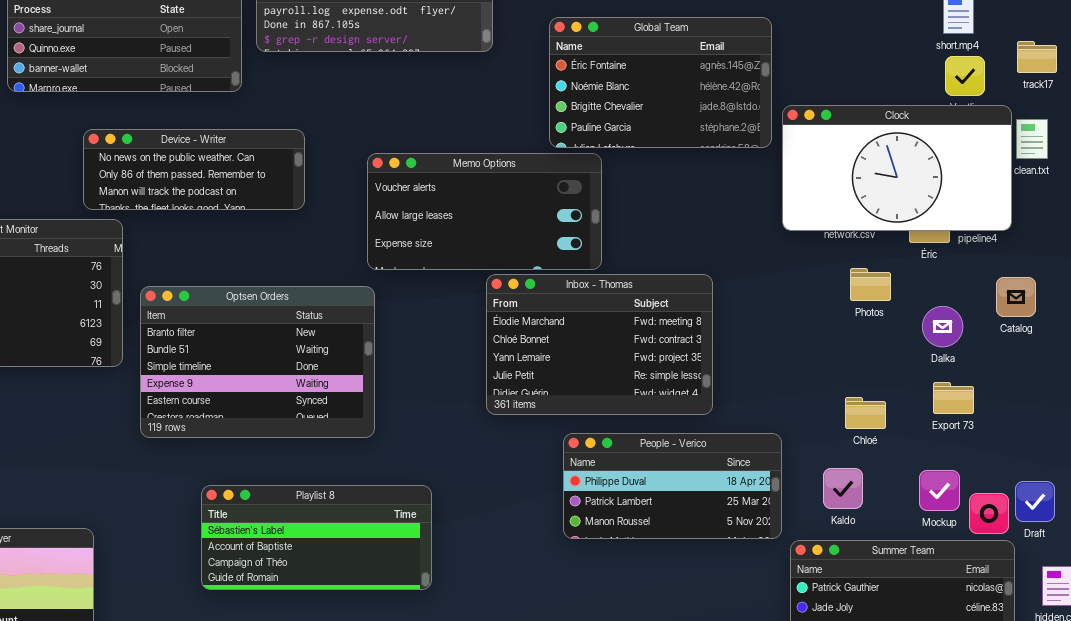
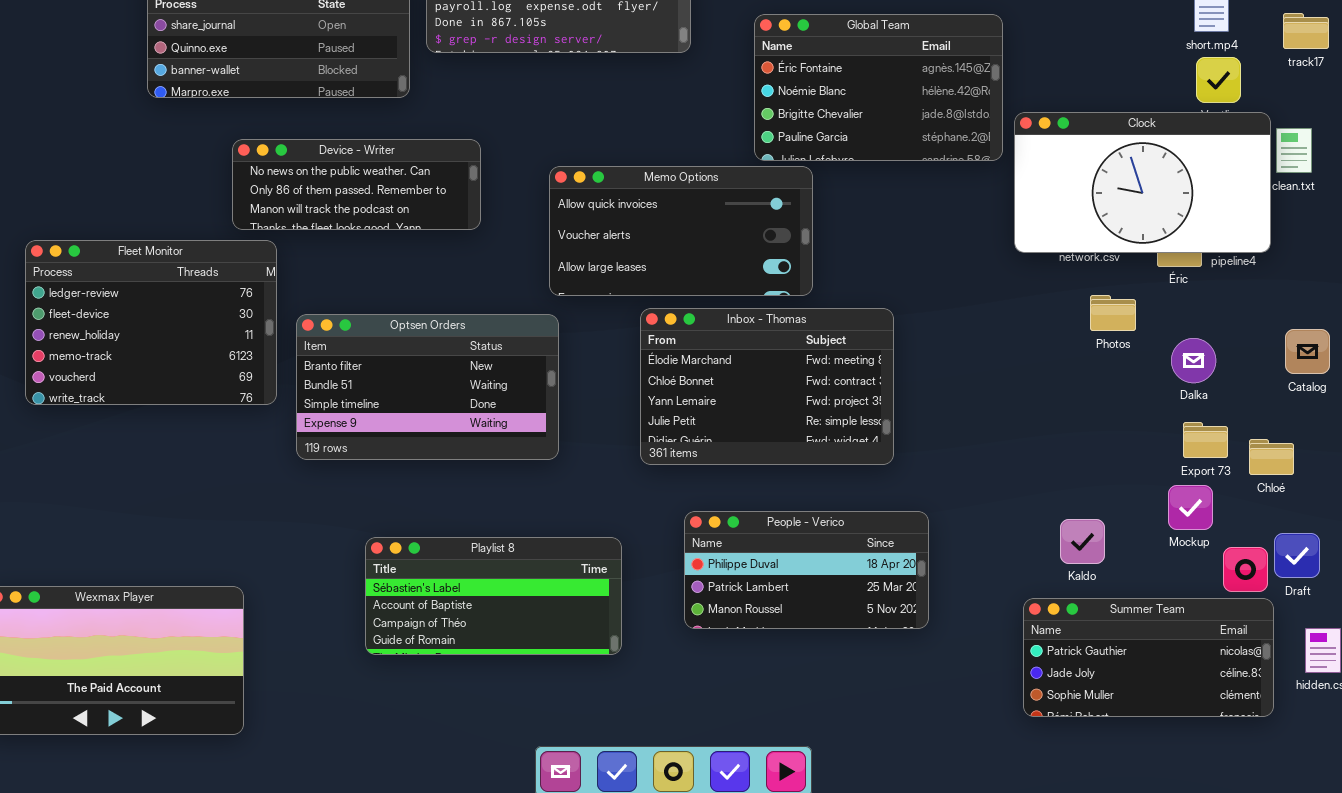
track17: [1017,41,1057,73] -> [1283,13,1329,49], moved
Memo Options: [367,153,602,270] -> [549,166,813,296], scrolled up 1 row
Inbox - Thomas: [486,274,713,415] -> [640,308,894,465], moved
Catalog: [996,277,1036,317] -> [1285,329,1330,374], moved
Optsen Orders: [140,286,375,438] -> [296,314,559,460], resized
Chloé: [845,397,886,429] -> [1249,439,1294,475], moved
People - Verico: [563,433,782,539] -> [684,511,929,629], moved
Mockup: [919,470,960,511] -> [1168,485,1213,530], moved

